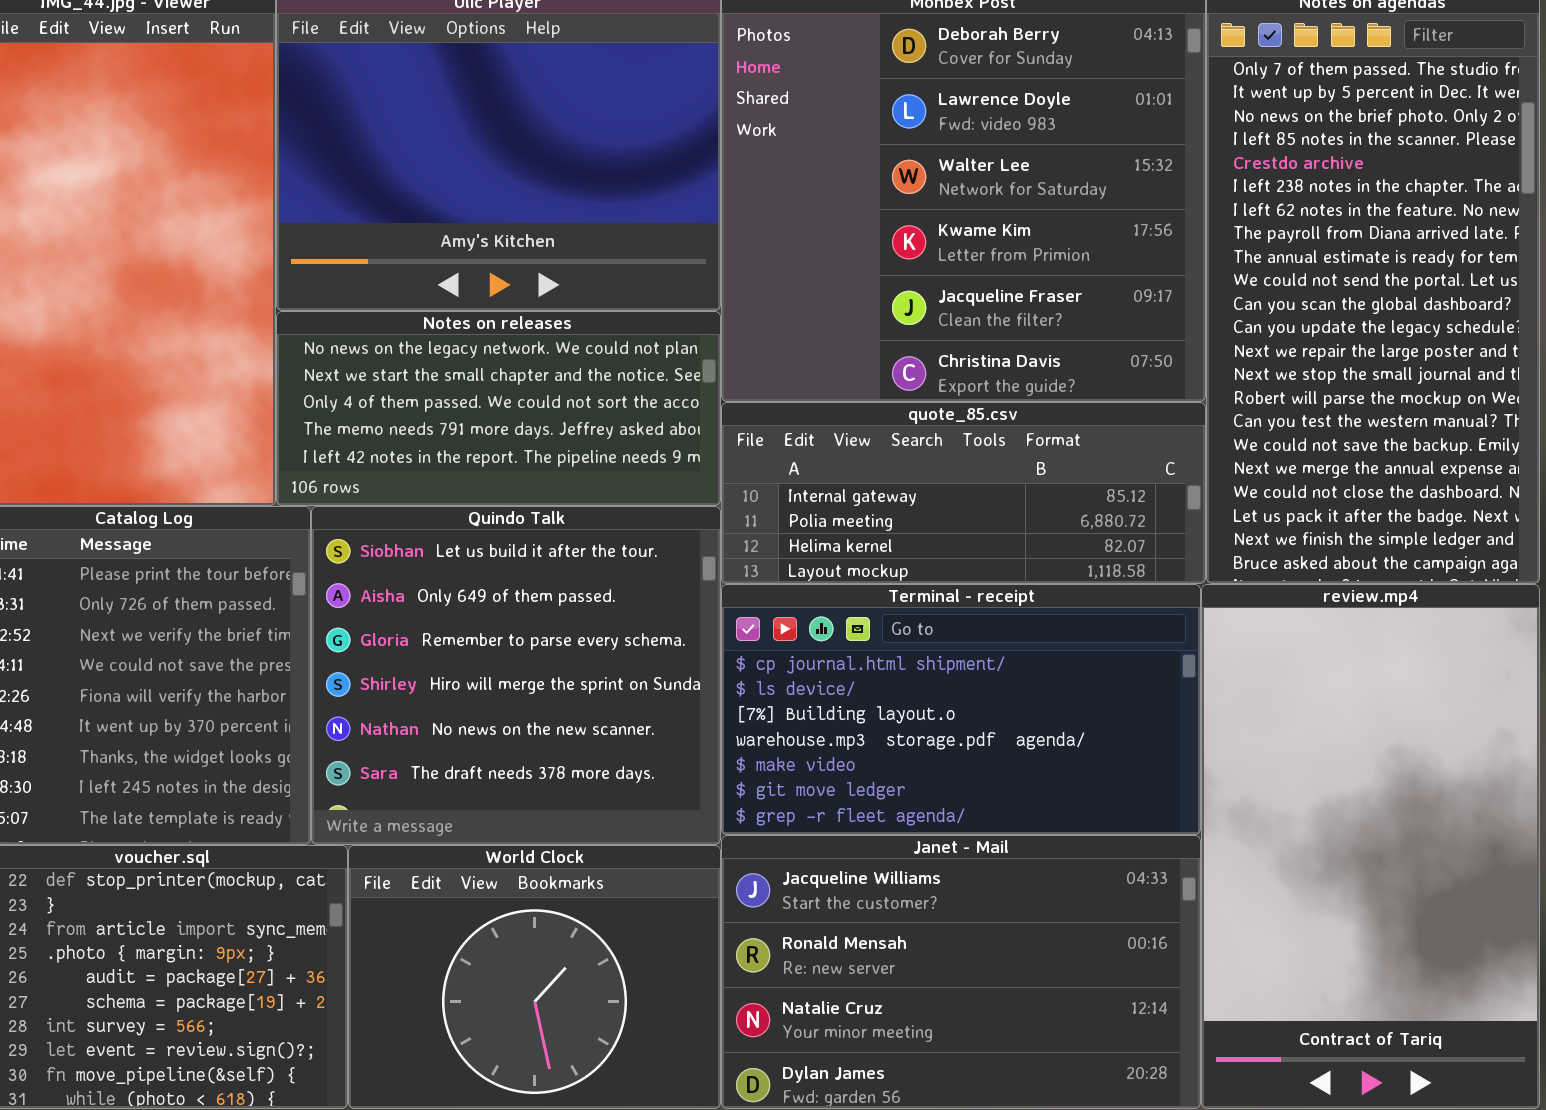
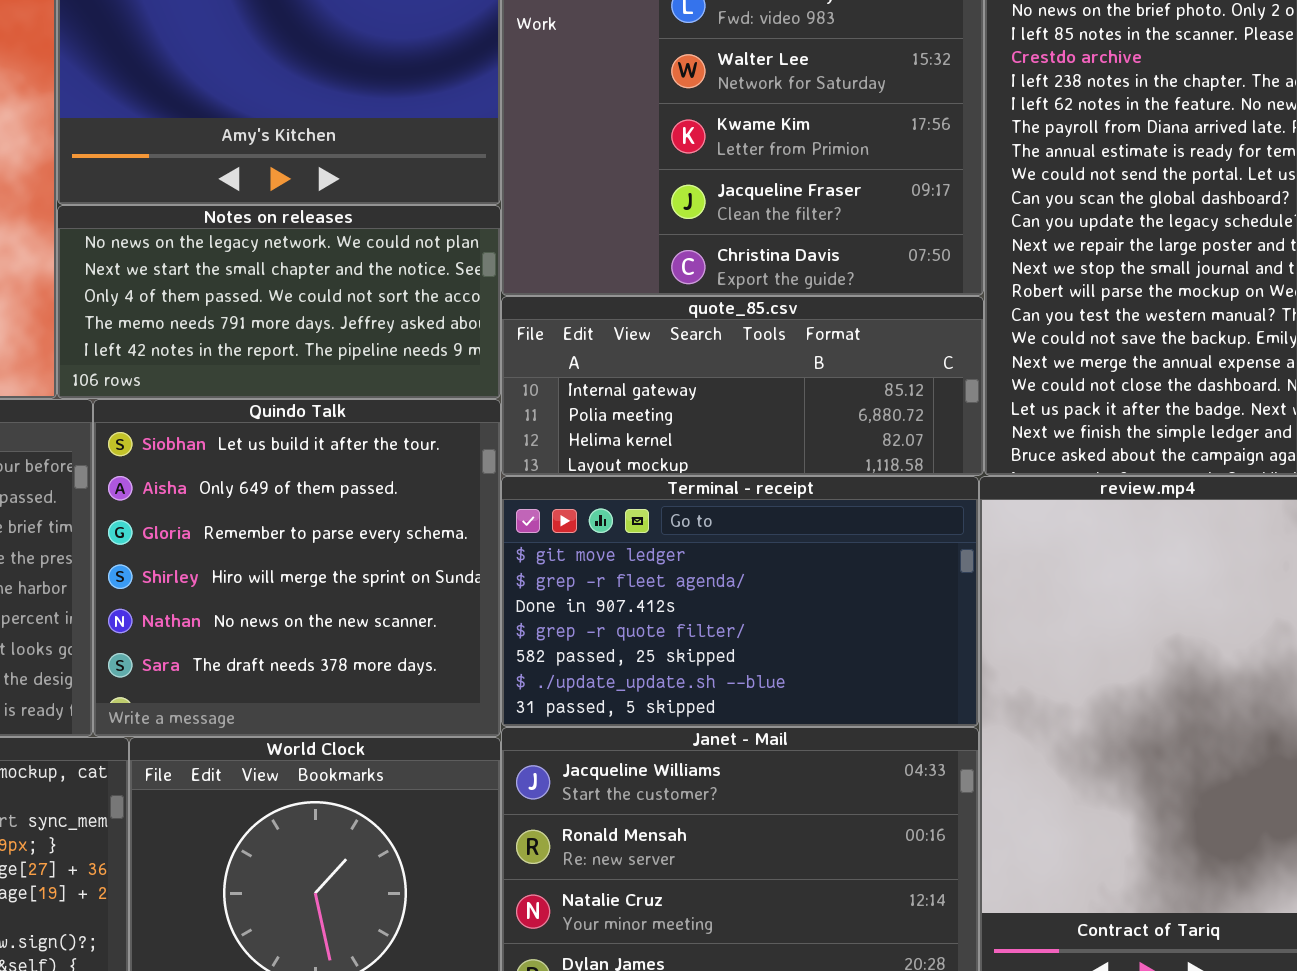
Terminal - receipt: [721,584,1201,835] -> [501,476,979,727], scrolled down 5 rows

